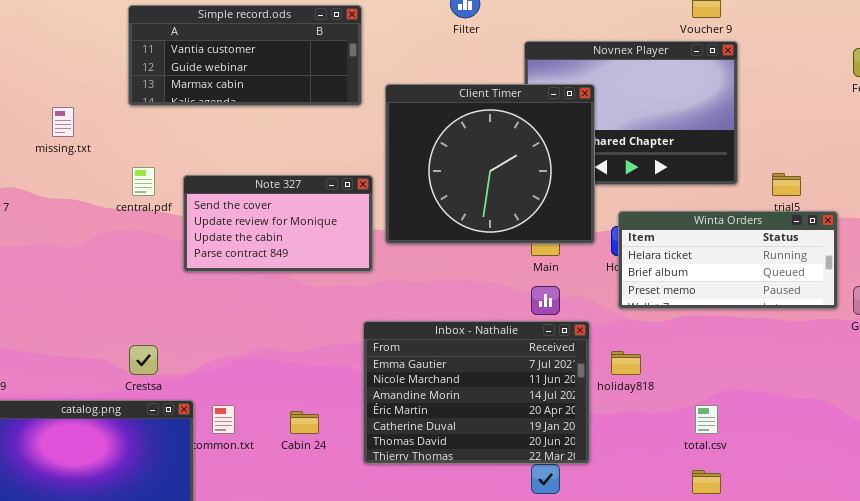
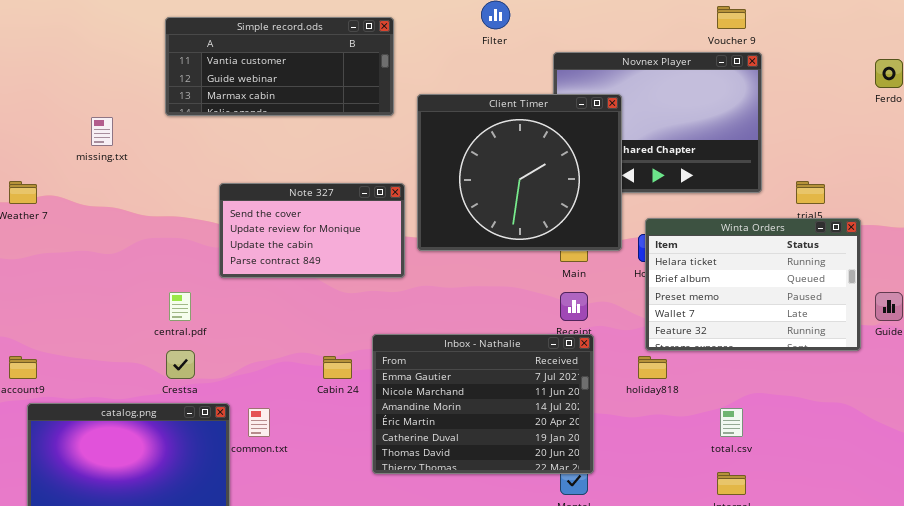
central.pdf: [132,167,155,196] -> [169,292,191,321], moved
Winta Orders: [618,211,838,309] -> [645,218,861,351], resized
Inbox - Nathalie: [363,321,590,464] -> [372,334,594,474], moved
Cabin 24: [290,411,319,434] -> [323,356,352,379], moved

